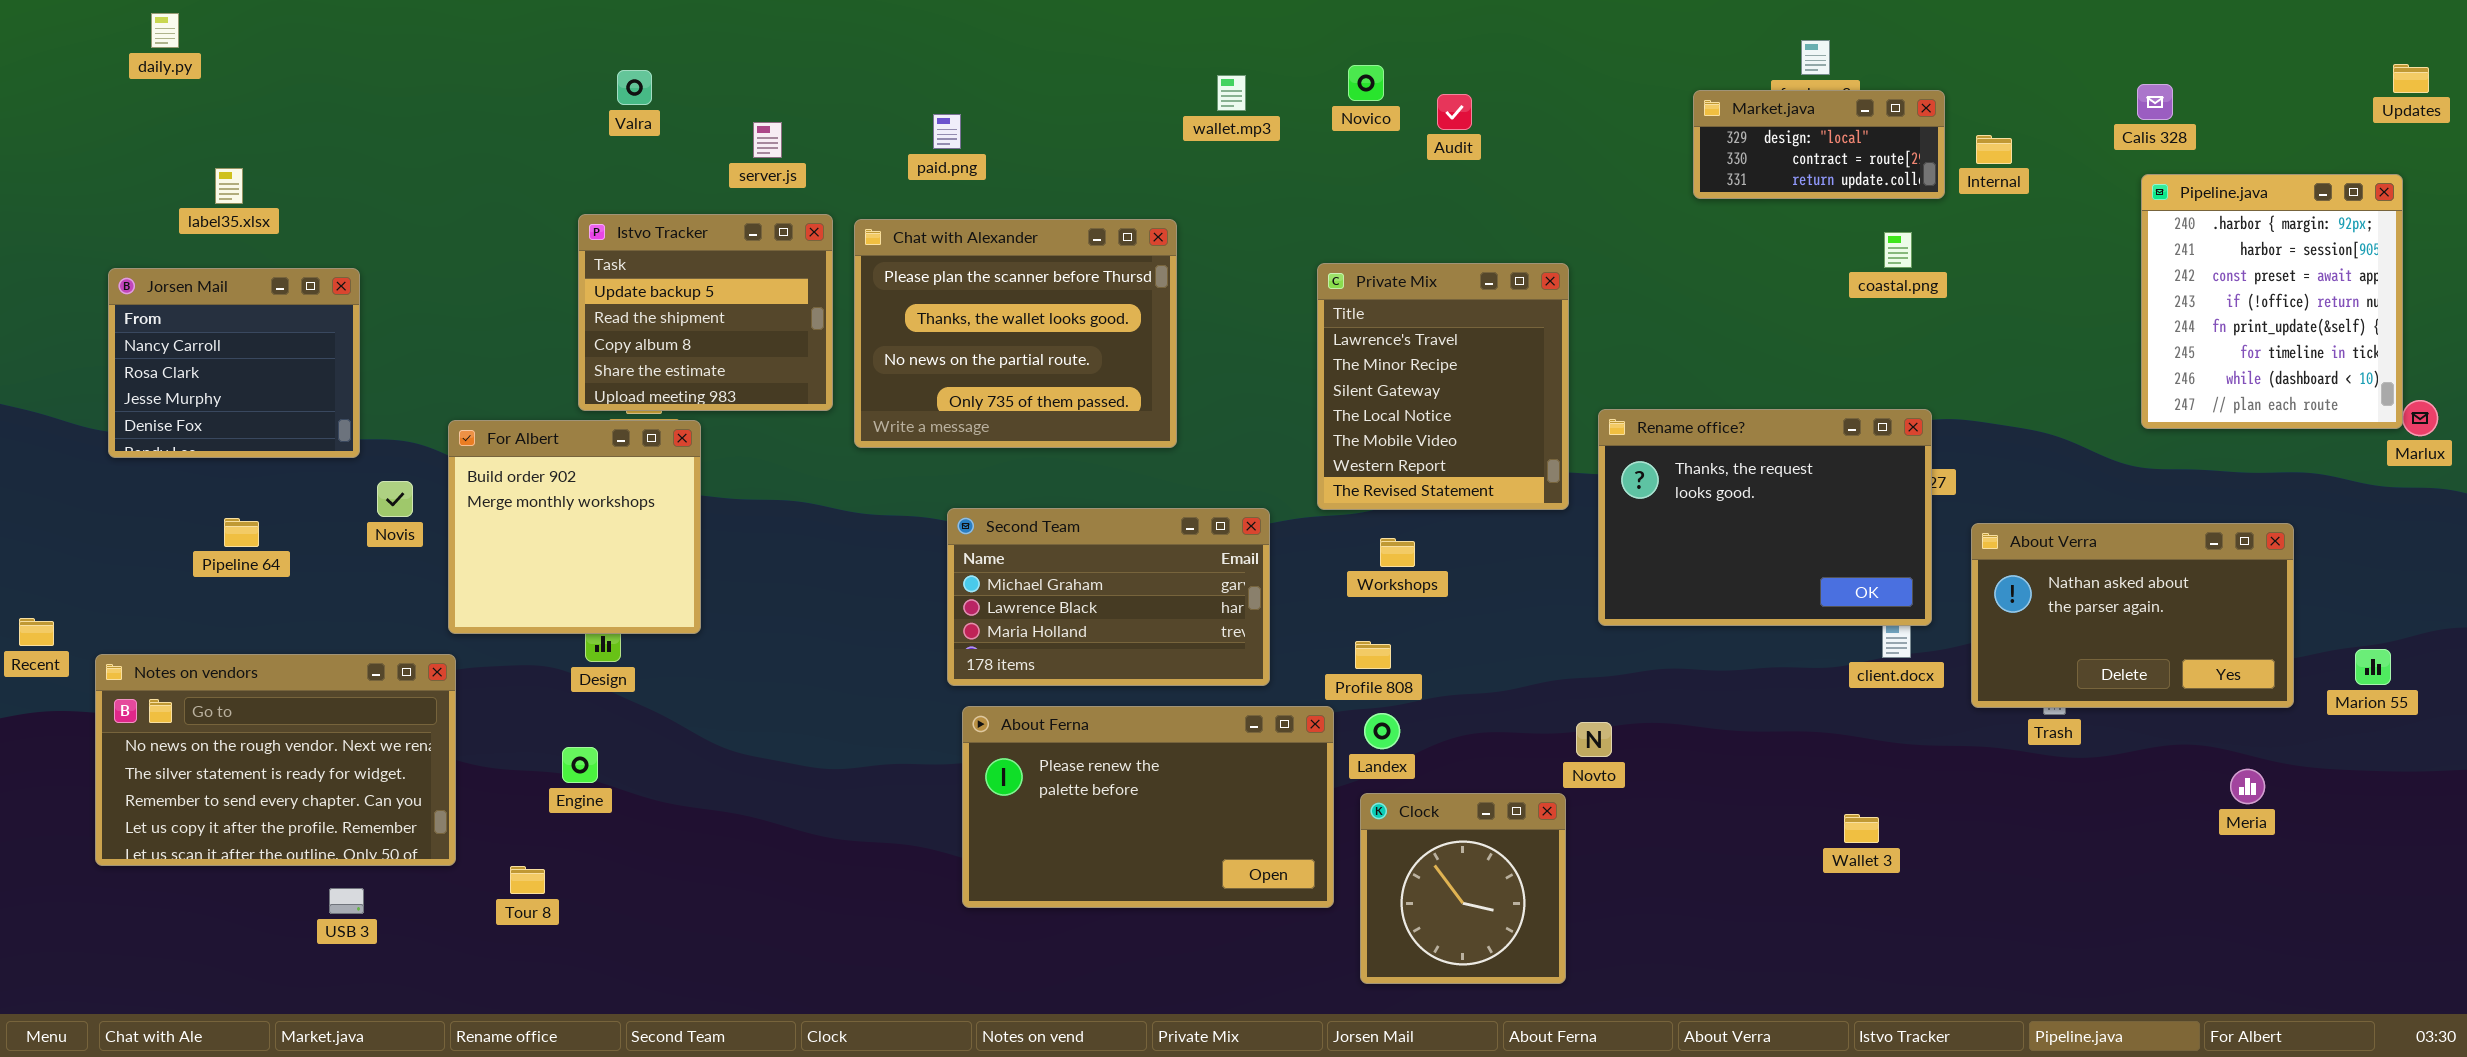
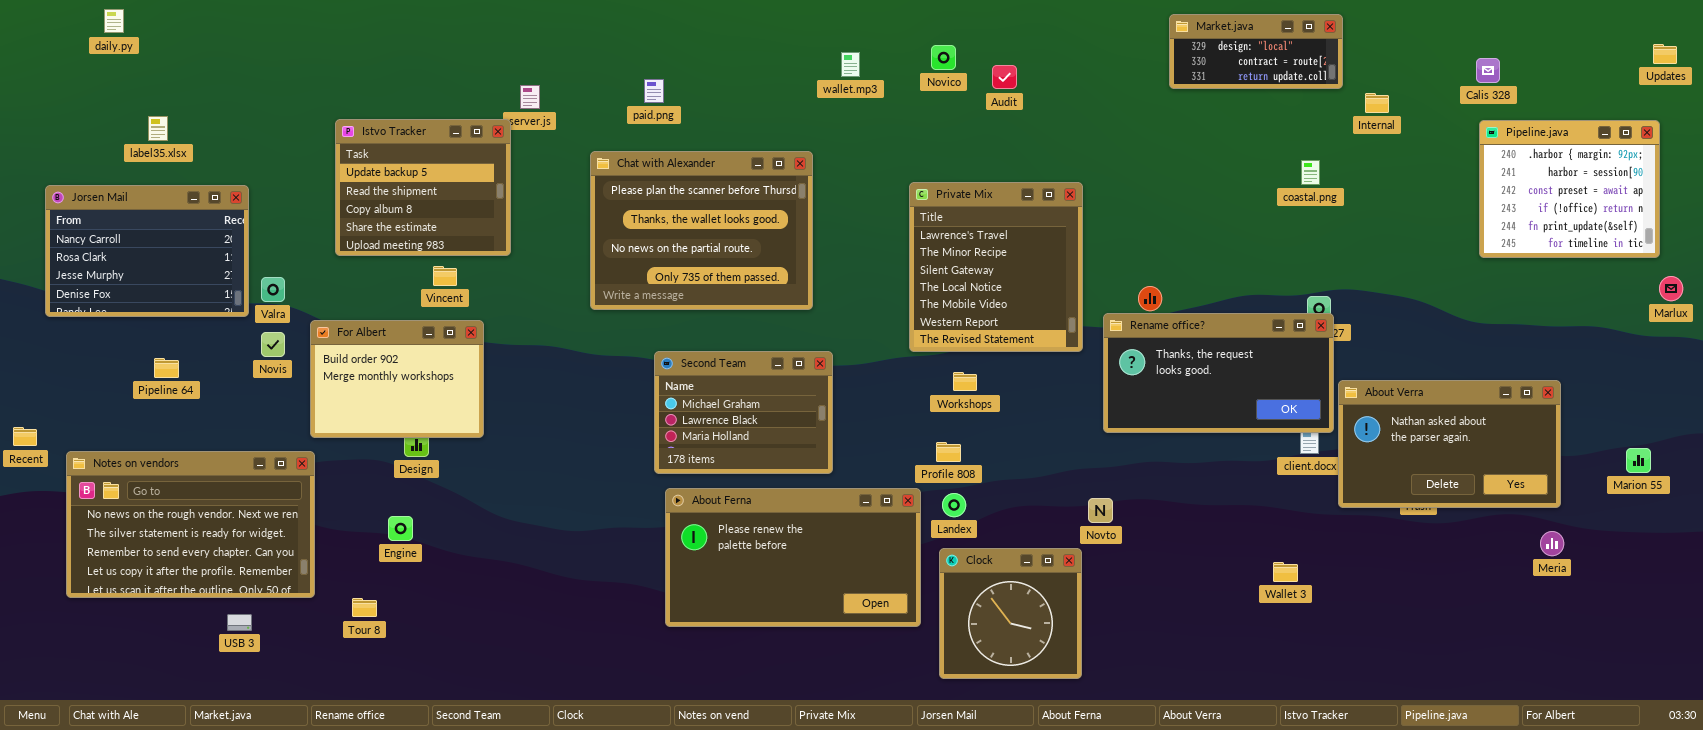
Valra: [617,70,652,105] -> [261,277,285,302], moved
Market.java: [1693,90,1945,199] -> [1169,14,1343,89], moved
Pipeline.java: [2141,174,2403,429] -> [1479,120,1660,258], resized
Istvo Tracker: [578,214,833,411] -> [335,119,511,256], moved
Jorsen Mail: [108,268,360,458] -> [45,185,249,317], resized
Rename office?: [1598,409,1932,626] -> [1103,313,1334,433], resized
For Albert: [448,420,701,634] -> [310,320,484,438], resized
Second Team: [947,508,1270,686] -> [654,351,833,474], resized
About Verra: [1971,523,2294,708] -> [1338,380,1561,508], moved

